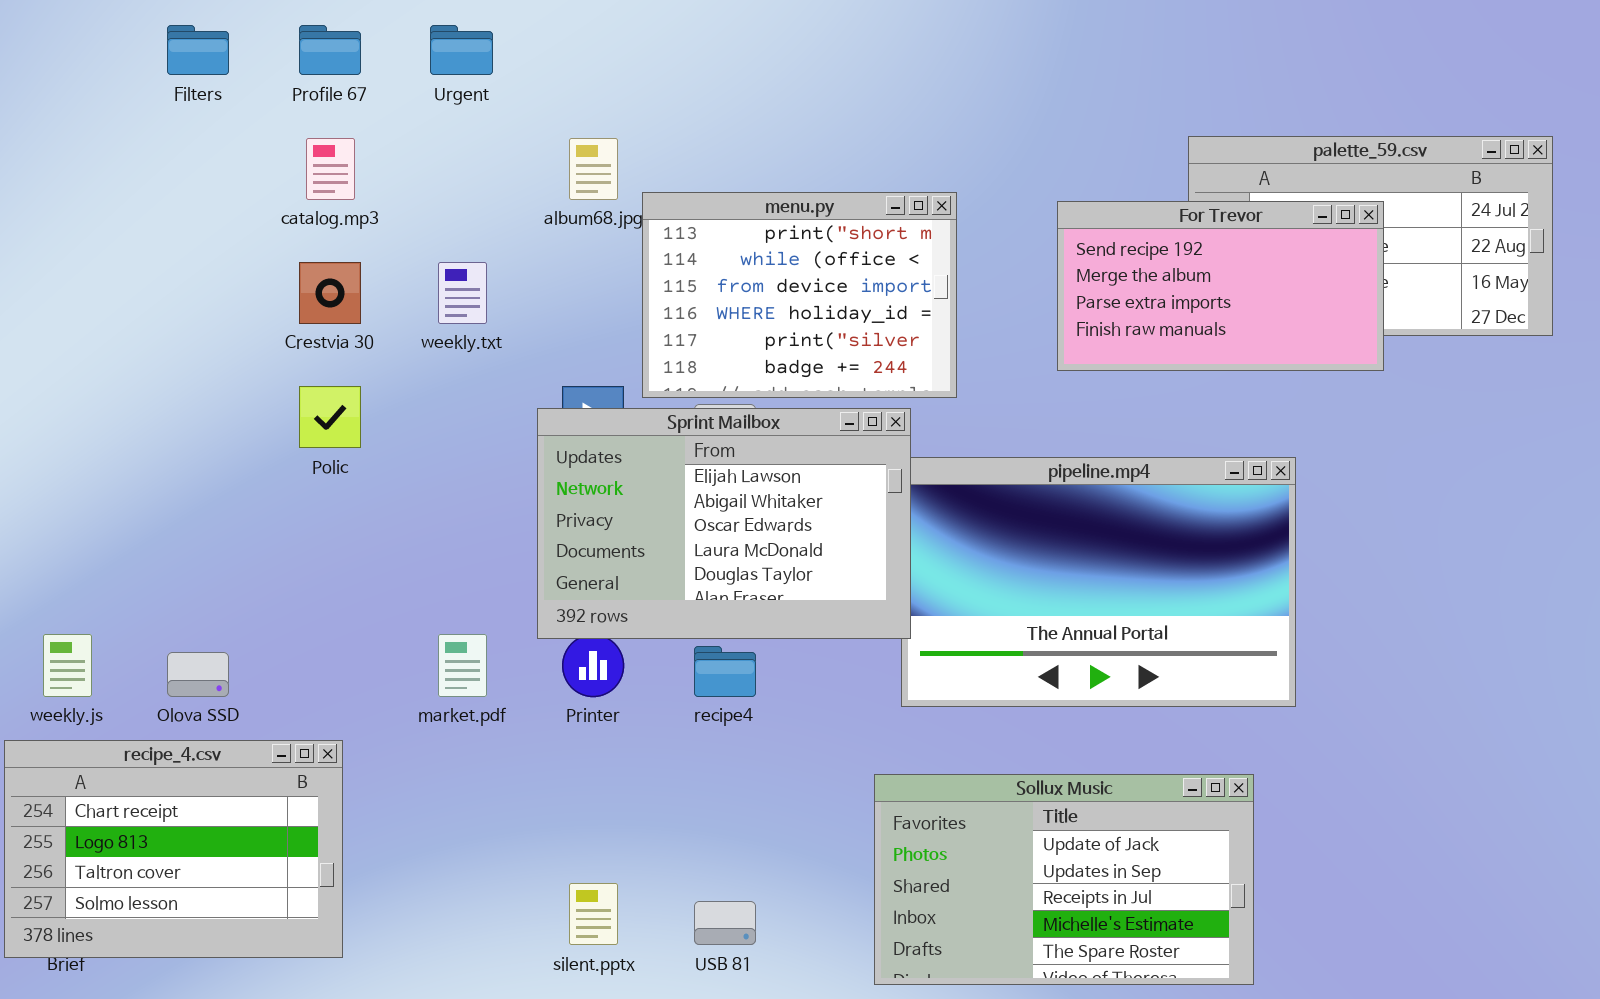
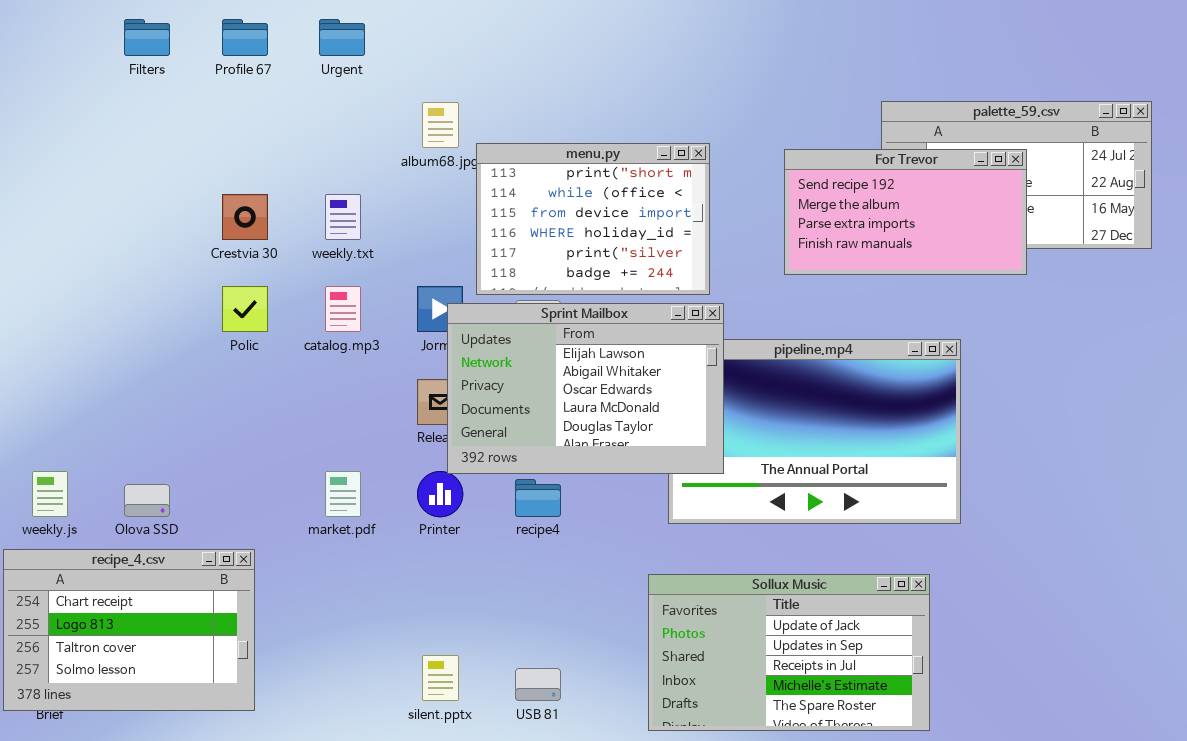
catalog.mp3: [306,138,355,200] -> [325,286,361,332], moved
Sprint Mailbox: [537,408,911,639] -> [447,303,724,474], moved

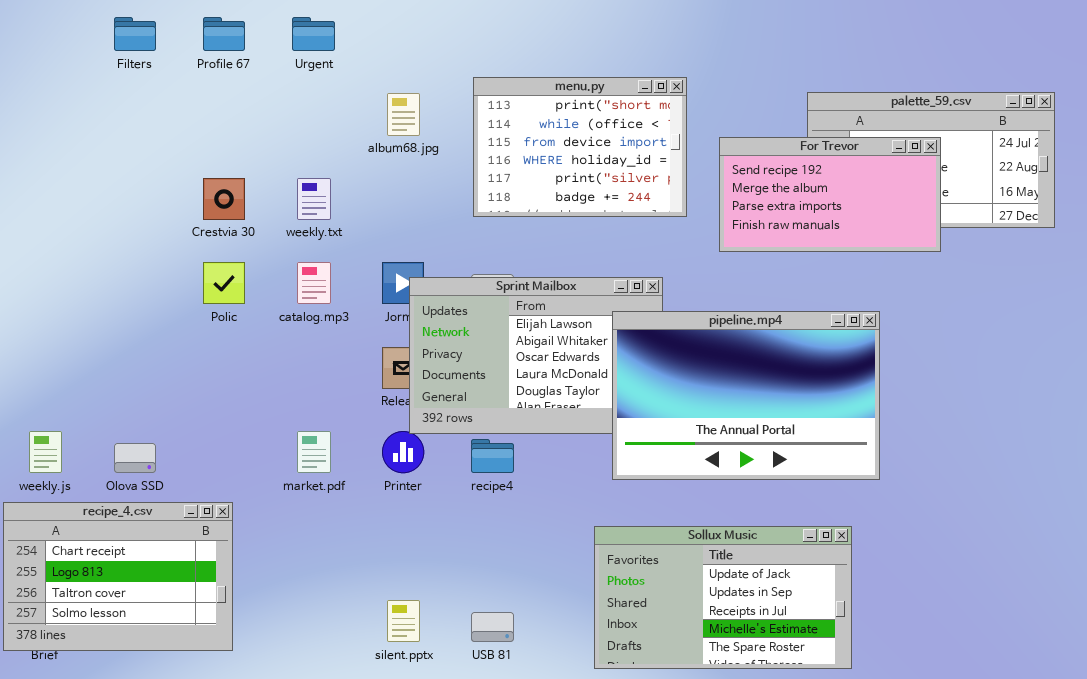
menu.py: [476,143,710,295] -> [473,77,687,217], moved
pipeline.mp4: [668,339,961,524] -> [612,311,880,480], raised

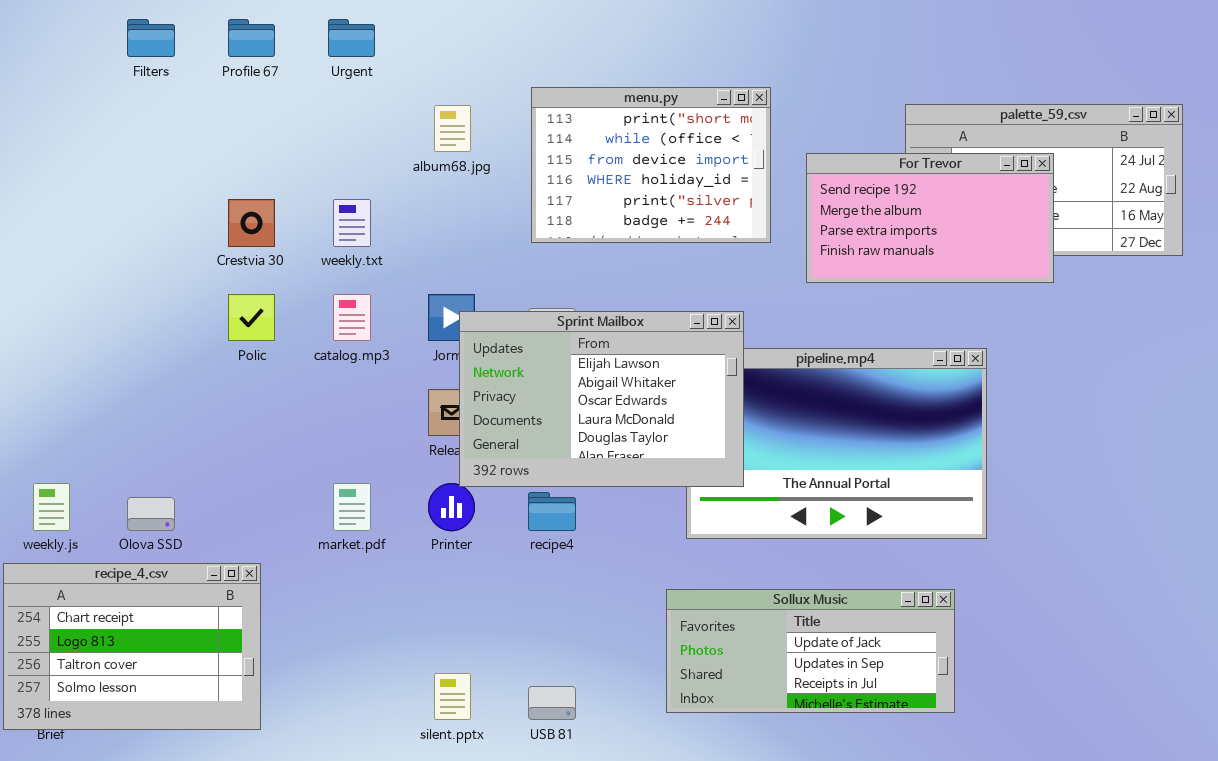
Sprint Mailbox: [409,277,663,434] -> [459,311,744,487], raised
Sollux Music: [594,526,852,669] -> [666,589,955,713], resized

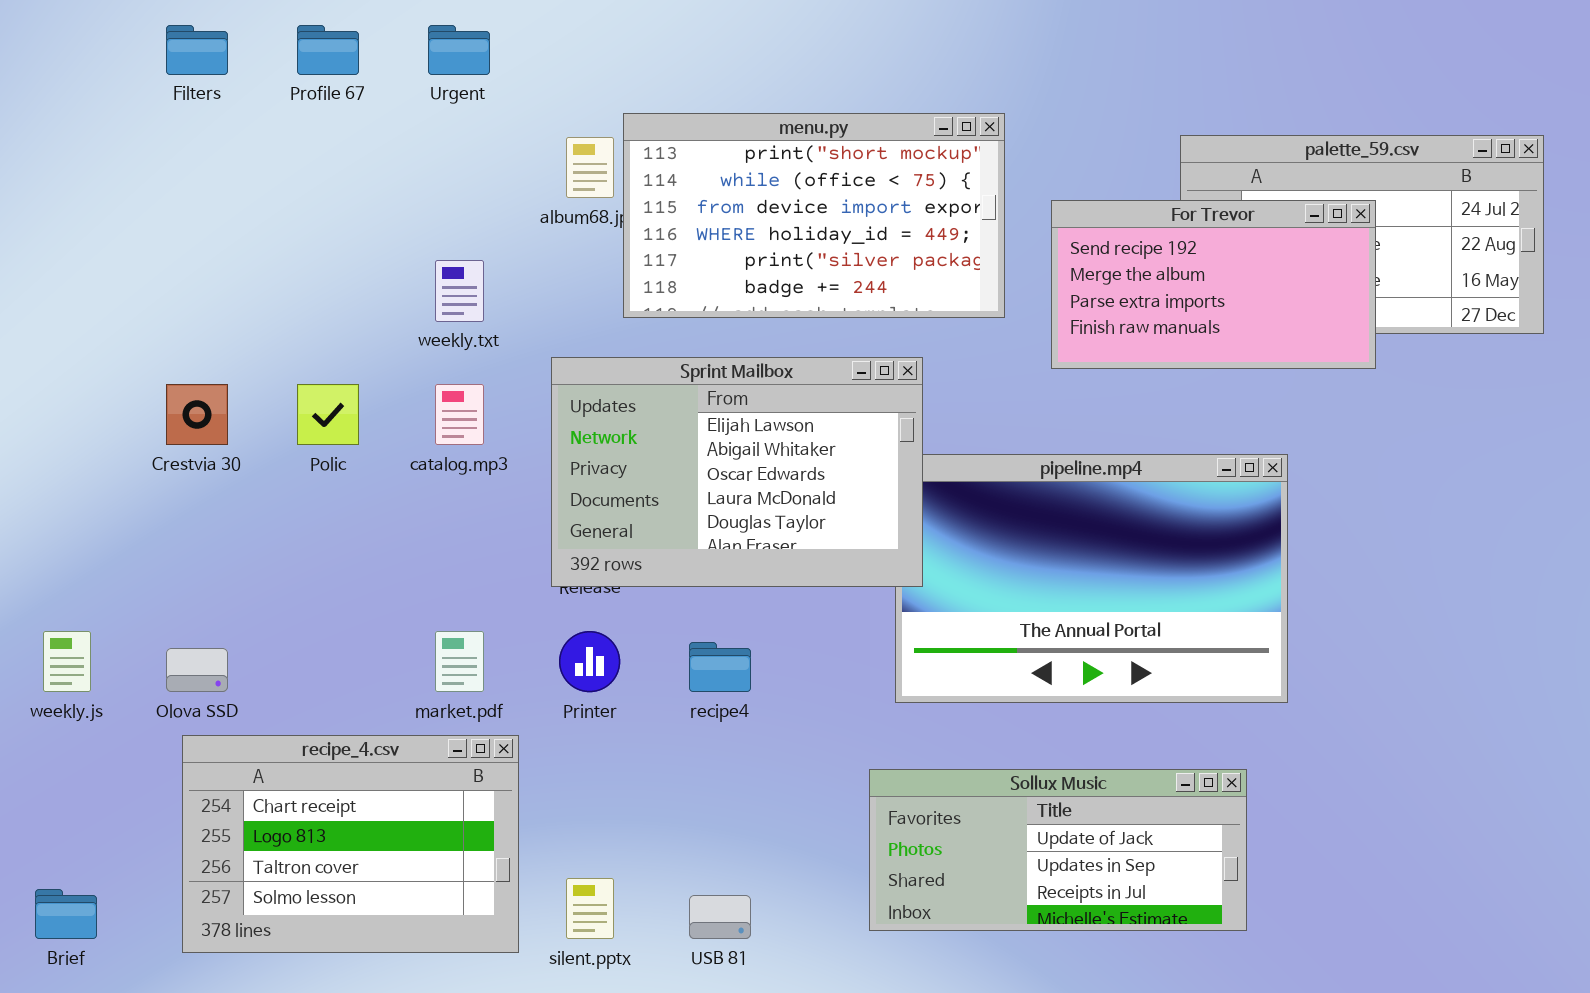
menu.py: [531,87,771,243] -> [623,113,1005,318], resized
Crestvia 30: [228,199,275,247] -> [166,384,228,445], moved
Sprint Mailbox: [459,311,744,487] -> [551,357,923,587], moved
recipe_4.csv: [3,563,261,730] -> [182,735,519,953], moved

